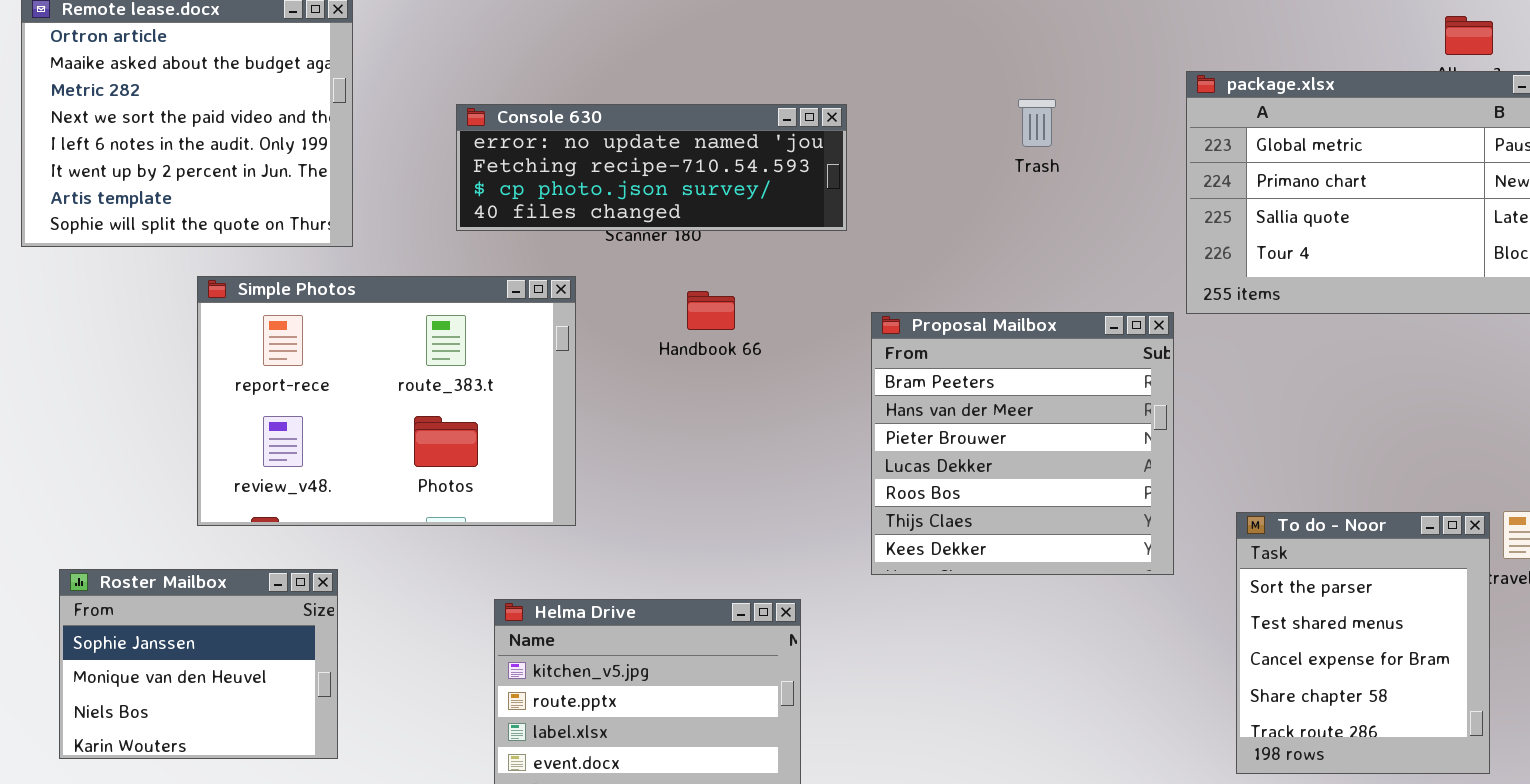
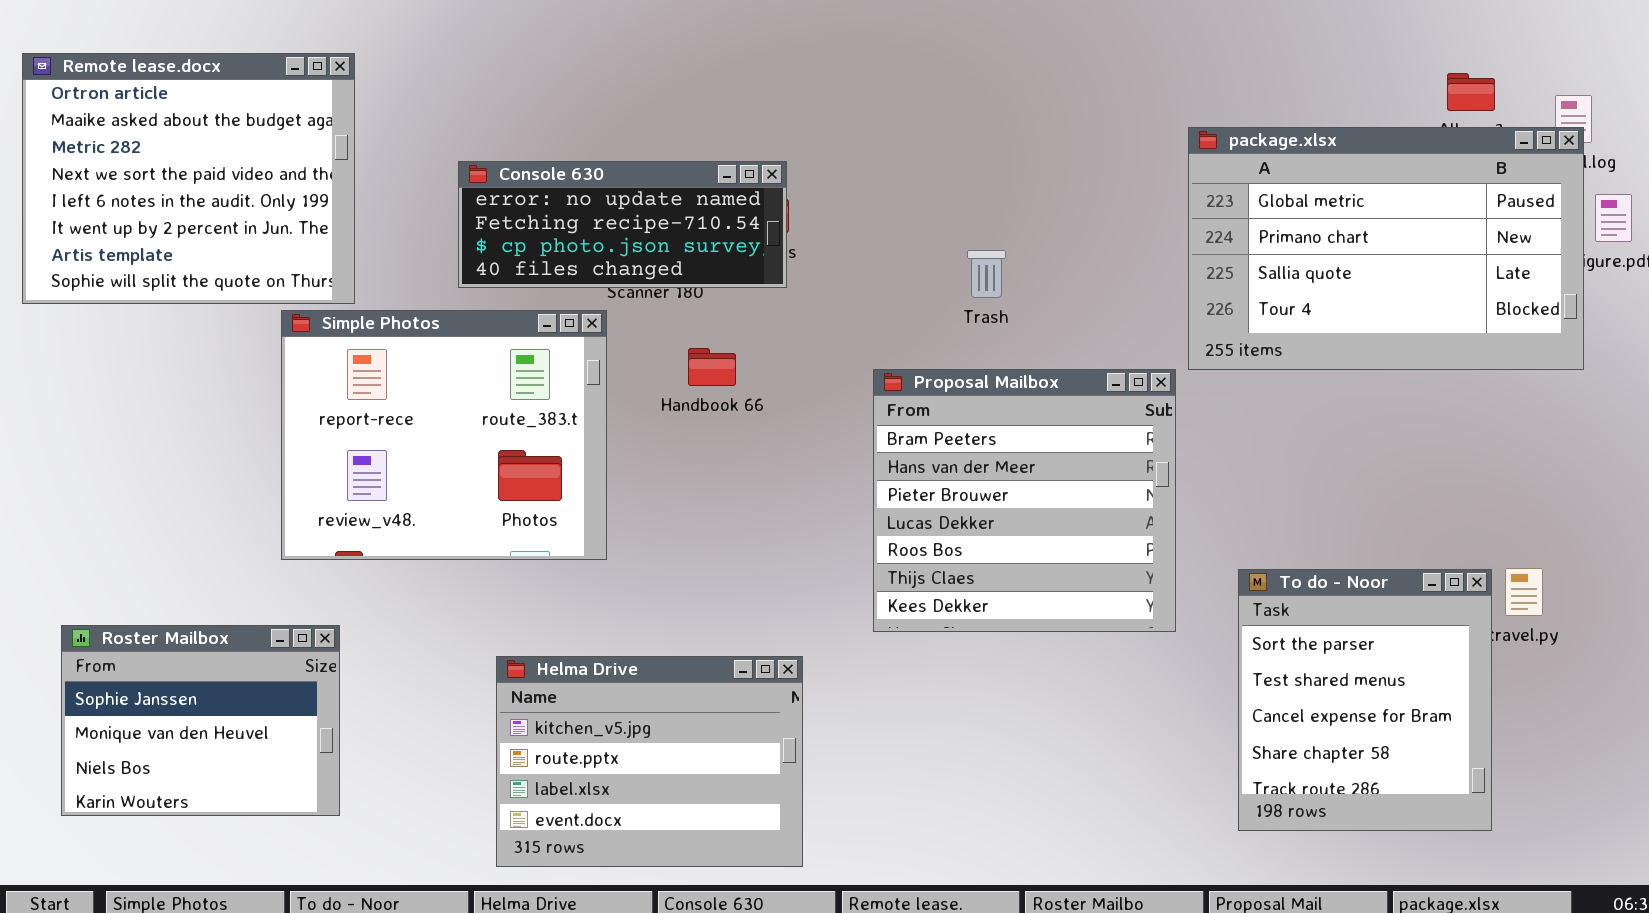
Trash: [1018,99,1056,147] -> [967,250,1006,298], moved
Console 630: [456,104,847,231] -> [458,161,787,288], resized
Simple Photos: [197,276,576,526] -> [281,310,607,560], moved, resized

